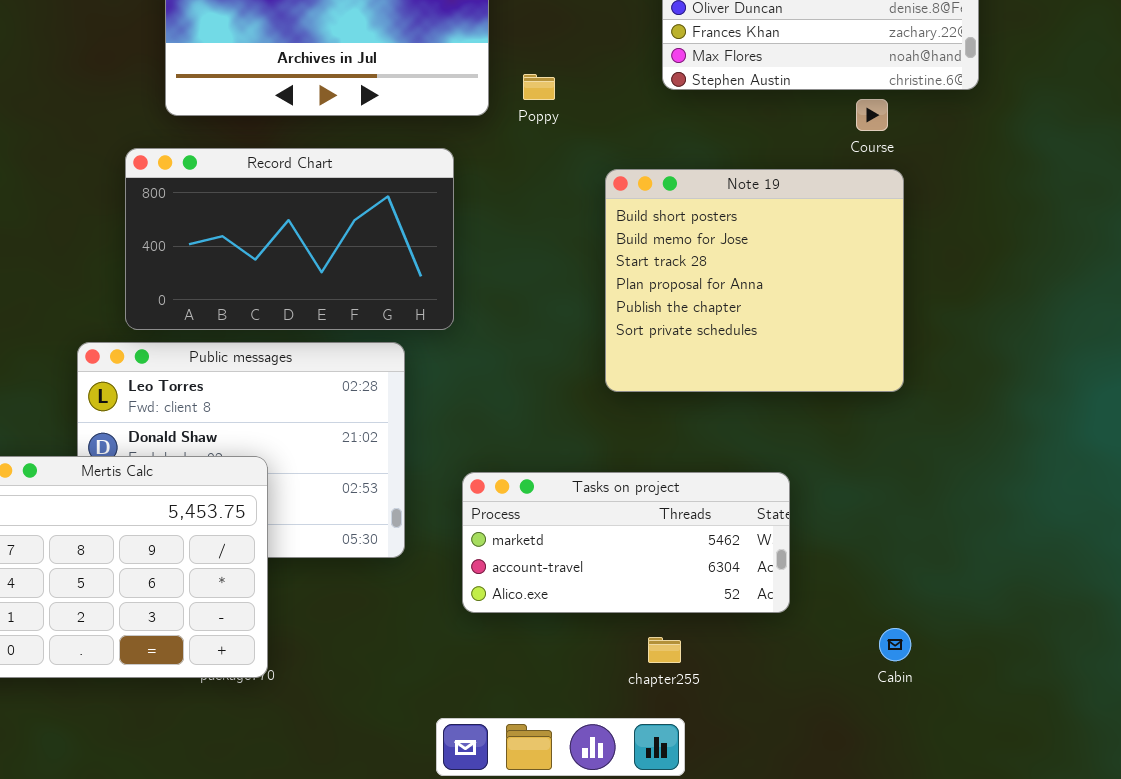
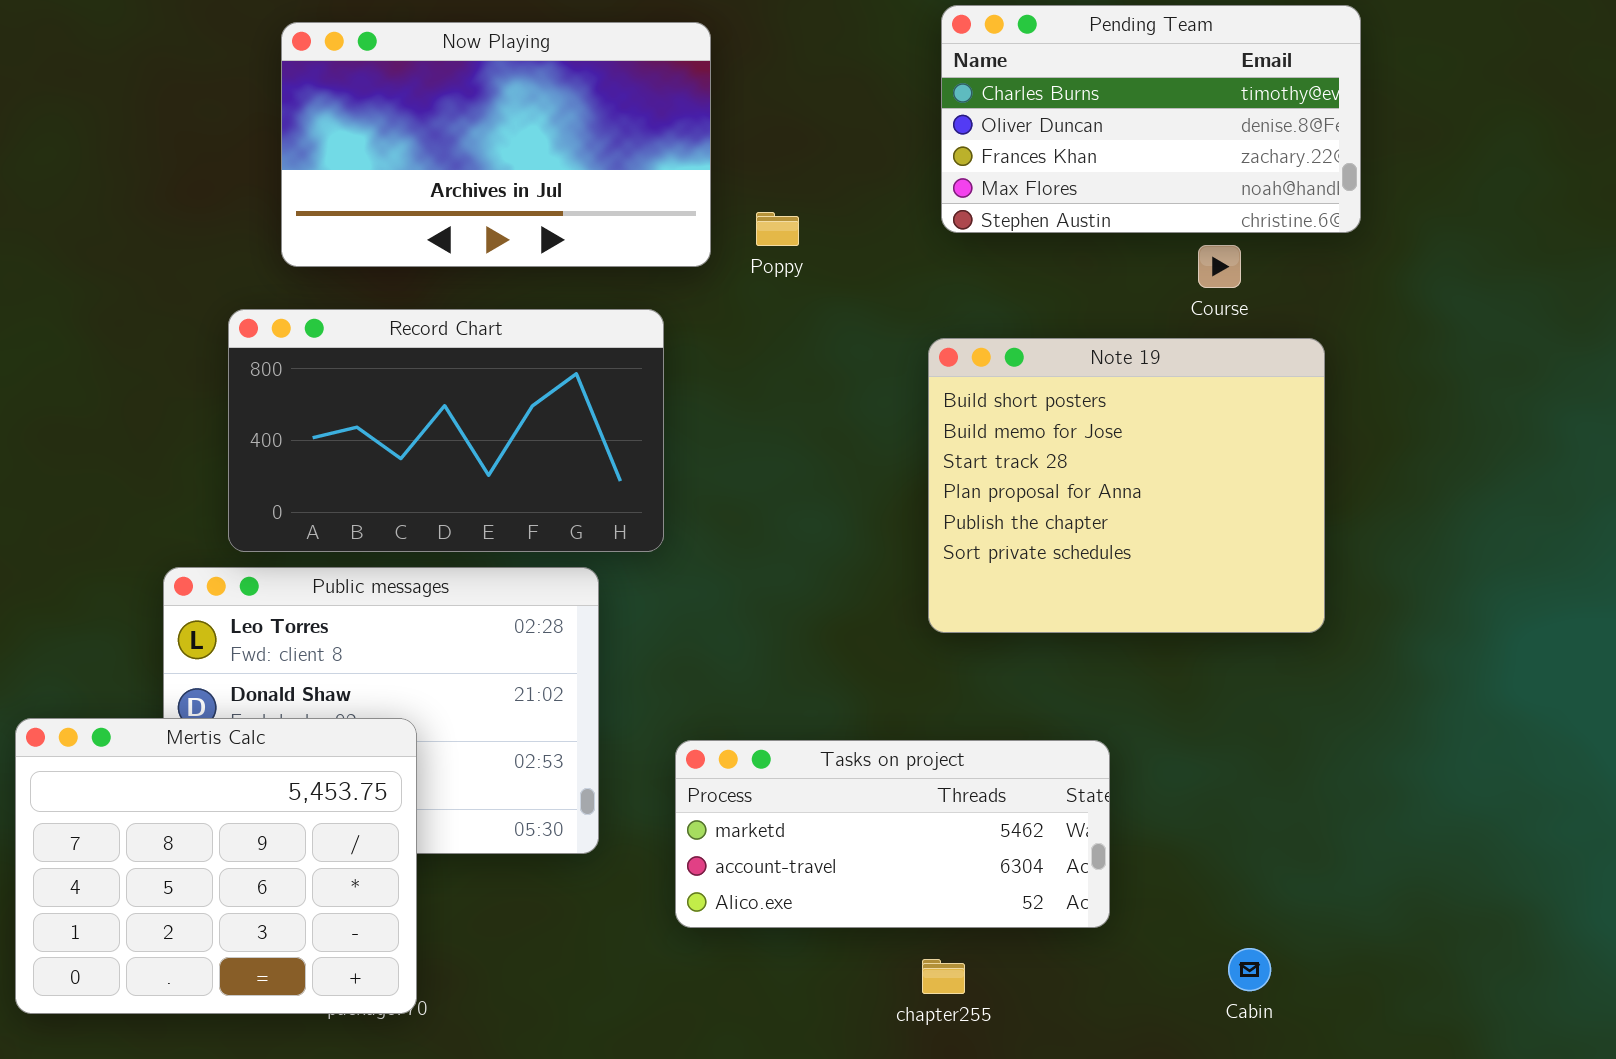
Note 19: [605,169,904,392] -> [928,338,1325,633], moved

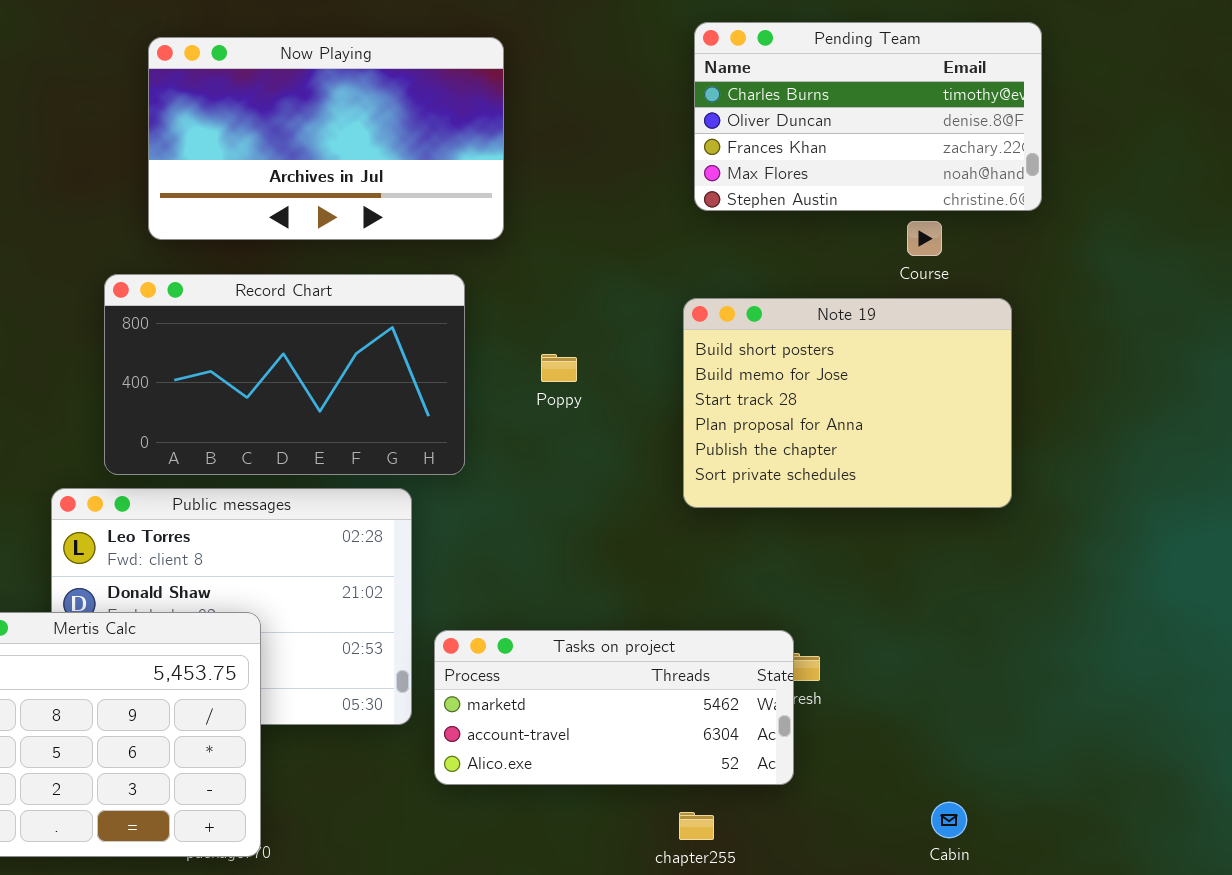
Poppy: [756,212,799,246] -> [541,354,577,382], moved
Note 19: [928,338,1325,633] -> [683,298,1012,508], resized
Tasks on project: [675,740,1110,928] -> [434,630,794,785], moved

